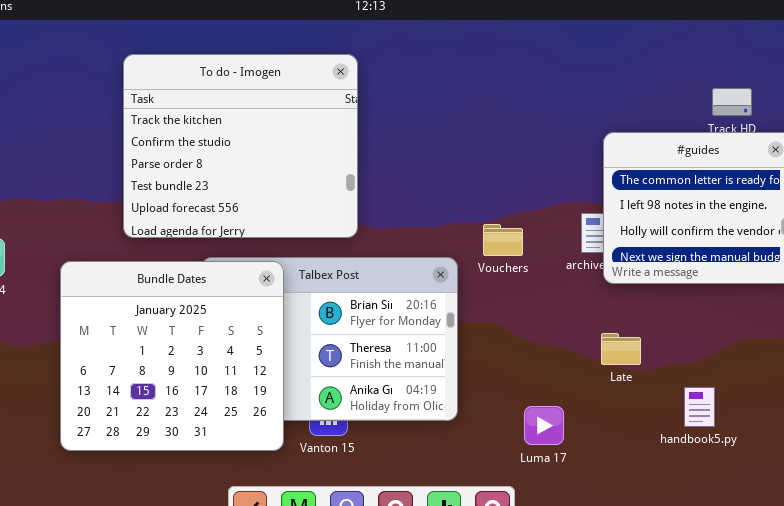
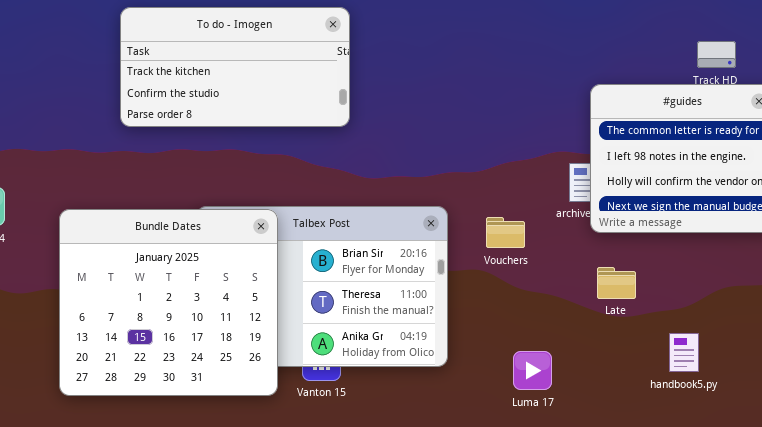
To do - Imogen: [123,54,358,238] -> [120,7,350,127], resized
Vouchers: [483,224,523,256] -> [486,217,525,248], moved
Late: [601,333,641,365] -> [597,267,636,299], moved

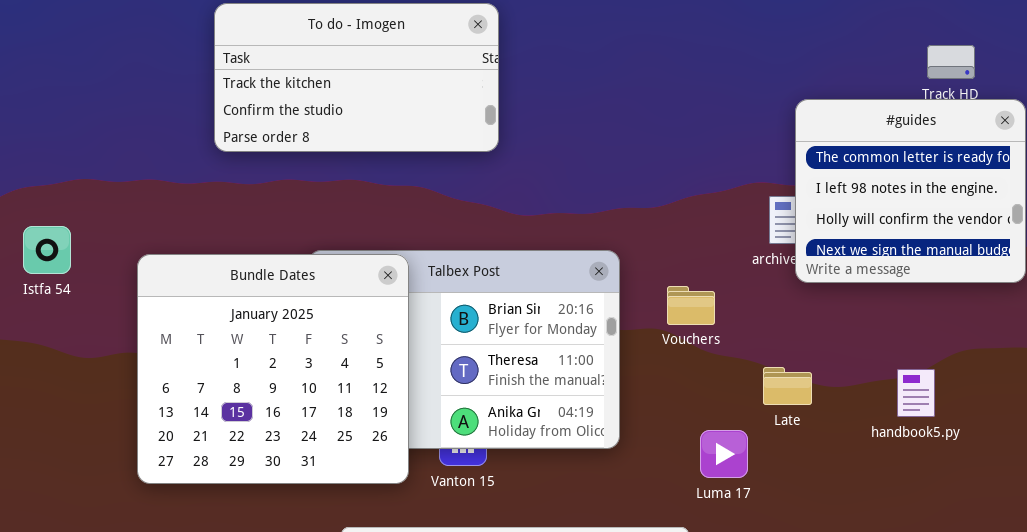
Vouchers: [486,217,525,248] -> [667,286,715,325], moved
Late: [597,267,636,299] -> [763,367,812,405], moved
handbook5.py: [669,333,699,372] -> [897,369,935,417], moved

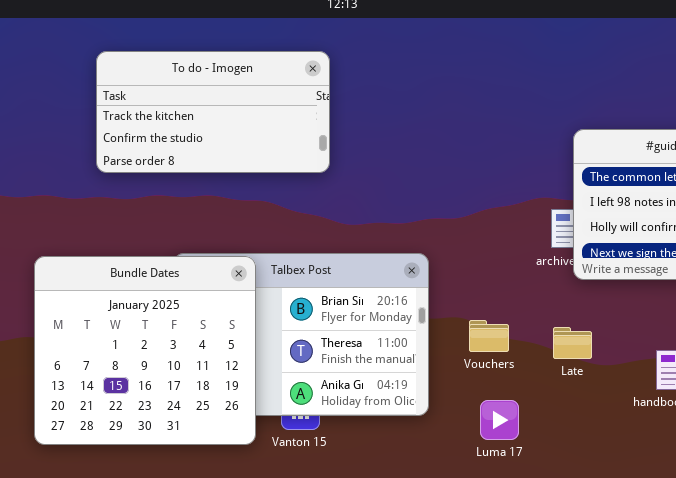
Vouchers: [667,286,715,325] -> [469,320,509,352], moved
Late: [763,367,812,405] -> [553,327,592,359], moved
Luma 17: [700,430,748,478] -> [480,400,519,440], moved

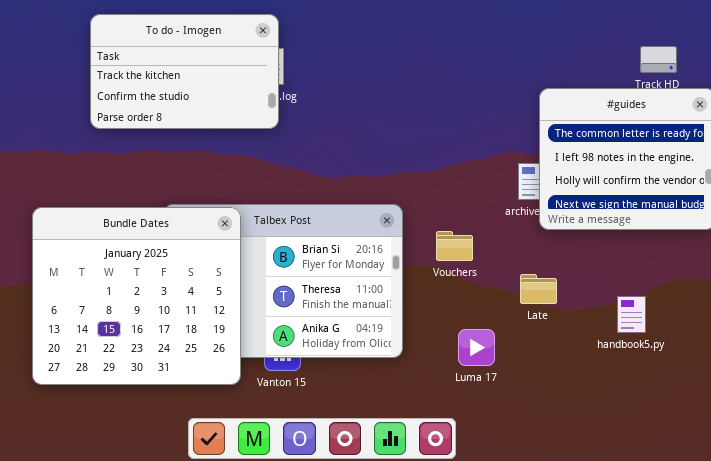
To do - Imogen: [96,51,330,173] -> [90,14,279,129], resized
Vouchers: [469,320,509,352] -> [436,231,473,261], moved
Luma 17: [480,400,519,440] -> [458,329,495,366], moved

